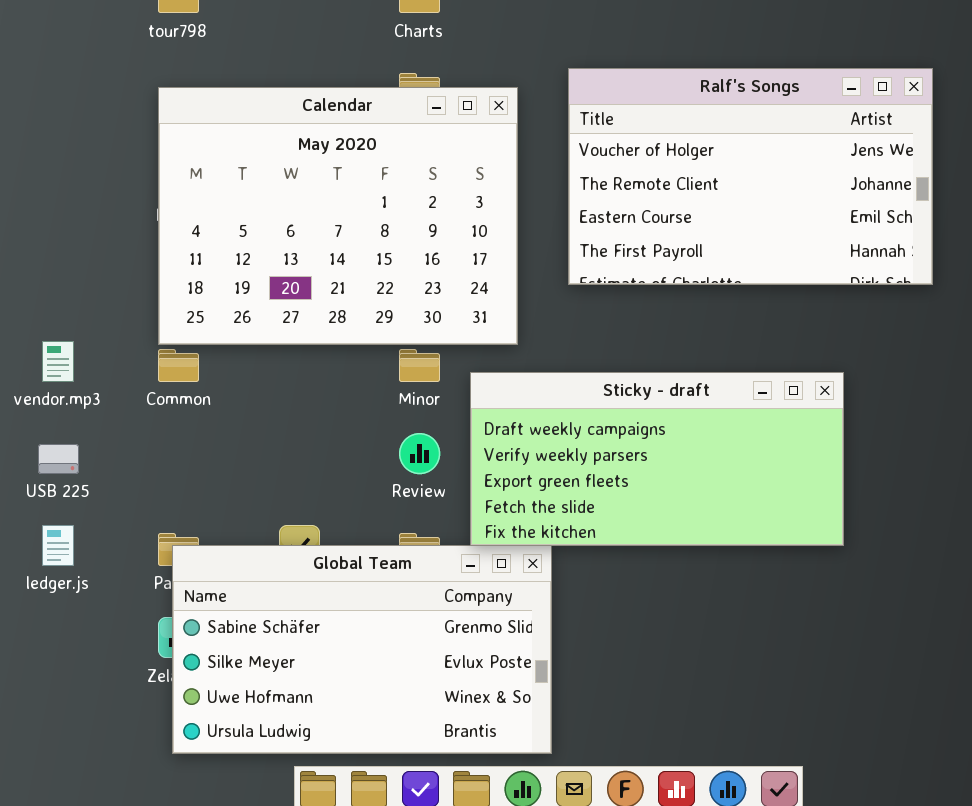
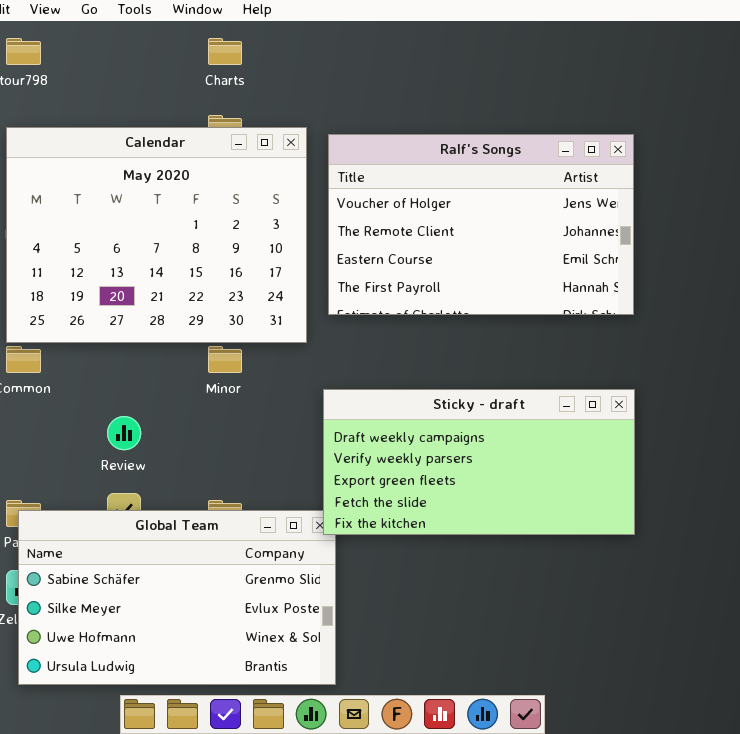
Ralf's Songs: [568,68,933,285] -> [328,134,634,315], moved
Sticky - draft: [470,372,844,546] -> [323,389,635,535], moved
Review: [399,433,440,474] -> [107,416,141,450], moved

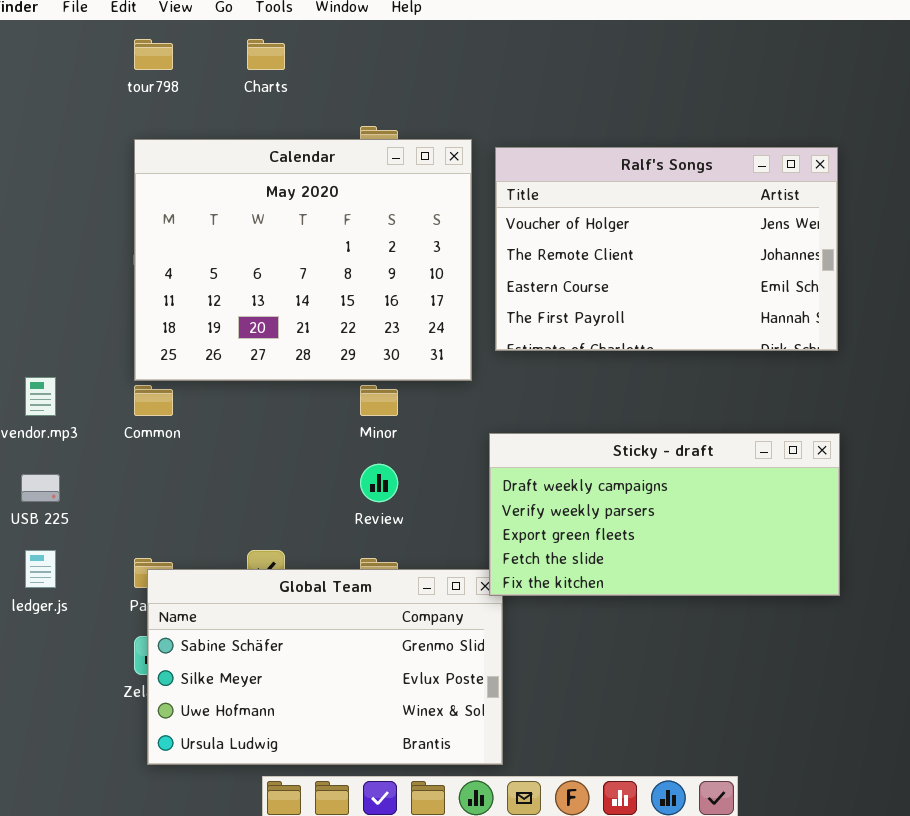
Charts: [208,38,242,65] -> [247,39,285,70], moved
Review: [107,416,141,450] -> [360,464,398,502], moved

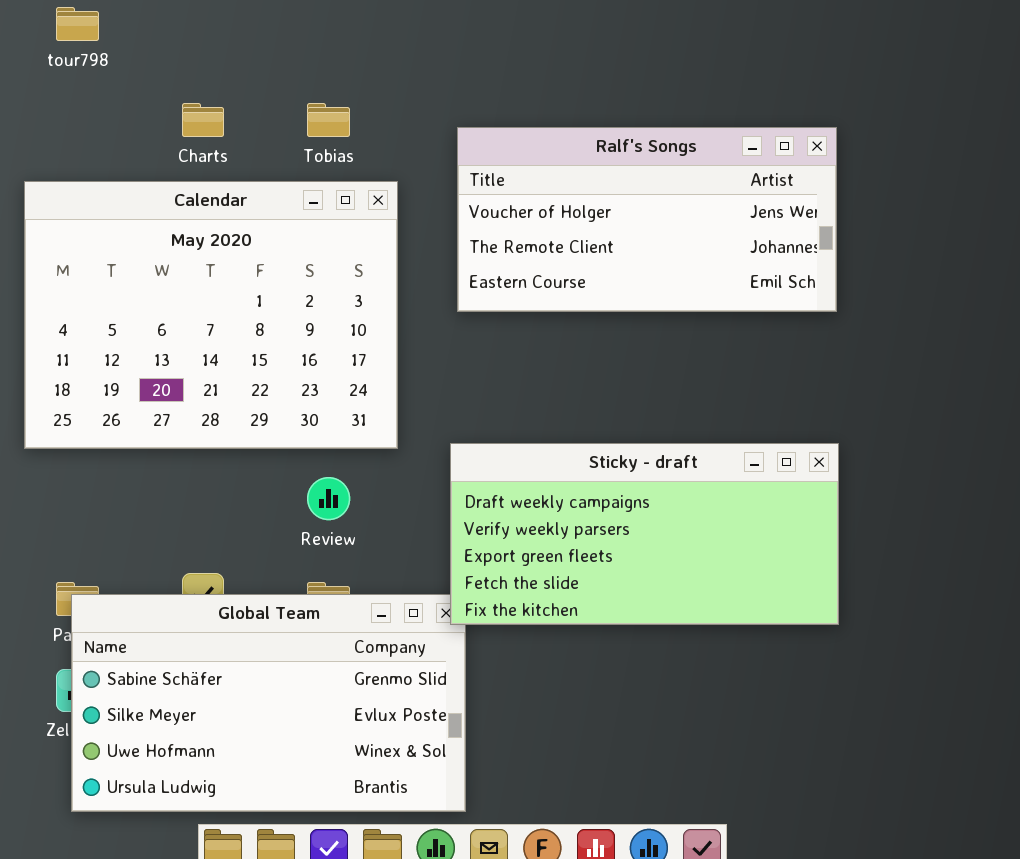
Charts: [247,39,285,70] -> [182,103,224,137], moved
Calendar: [134,139,472,381] -> [24,181,398,449], moved
Ralf's Songs: [495,147,838,351] -> [457,127,837,312], resized

